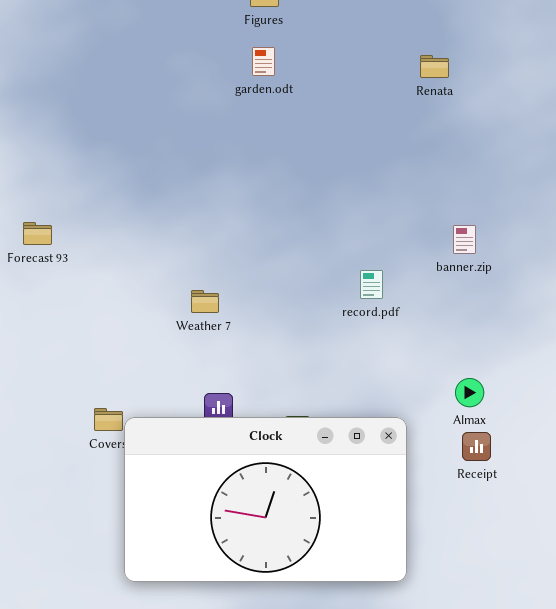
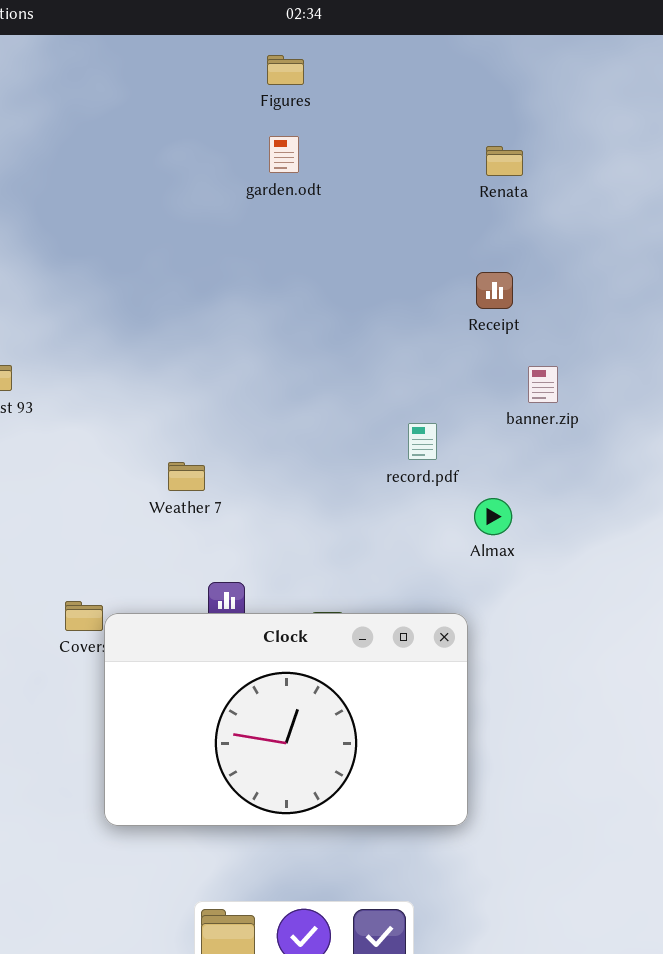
Weather 7: [191,290,219,313] -> [168,462,205,491], moved
Almax: [455,378,484,407] -> [474,498,512,535], moved
Receipt: [462,432,491,461] -> [476,272,513,309], moved

